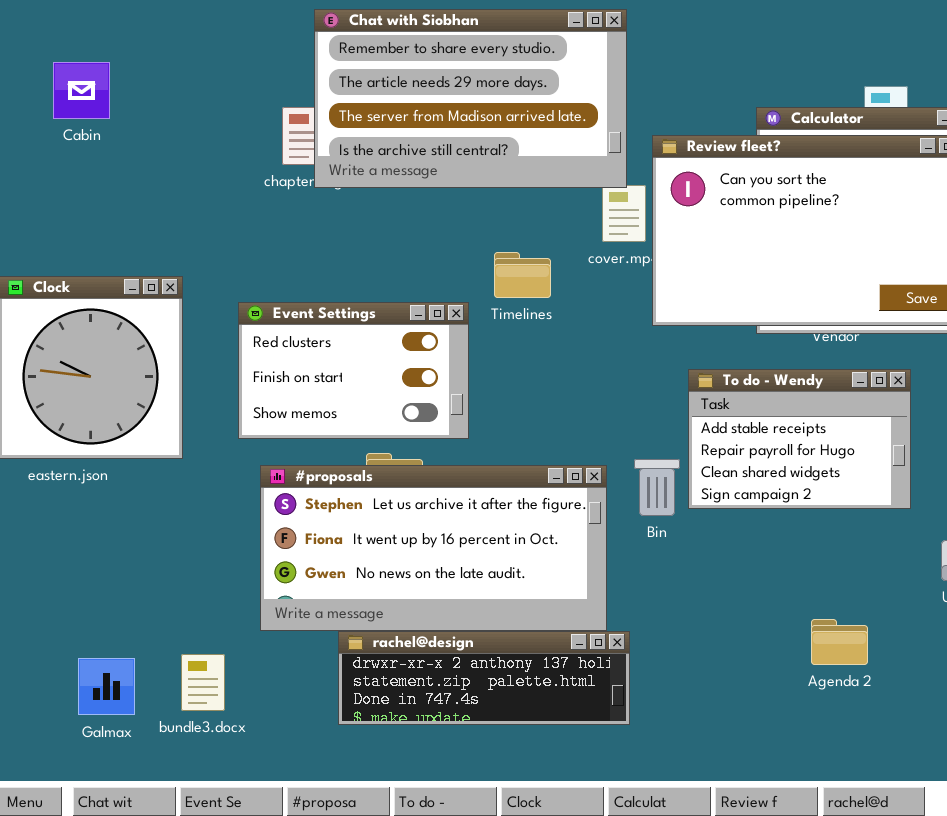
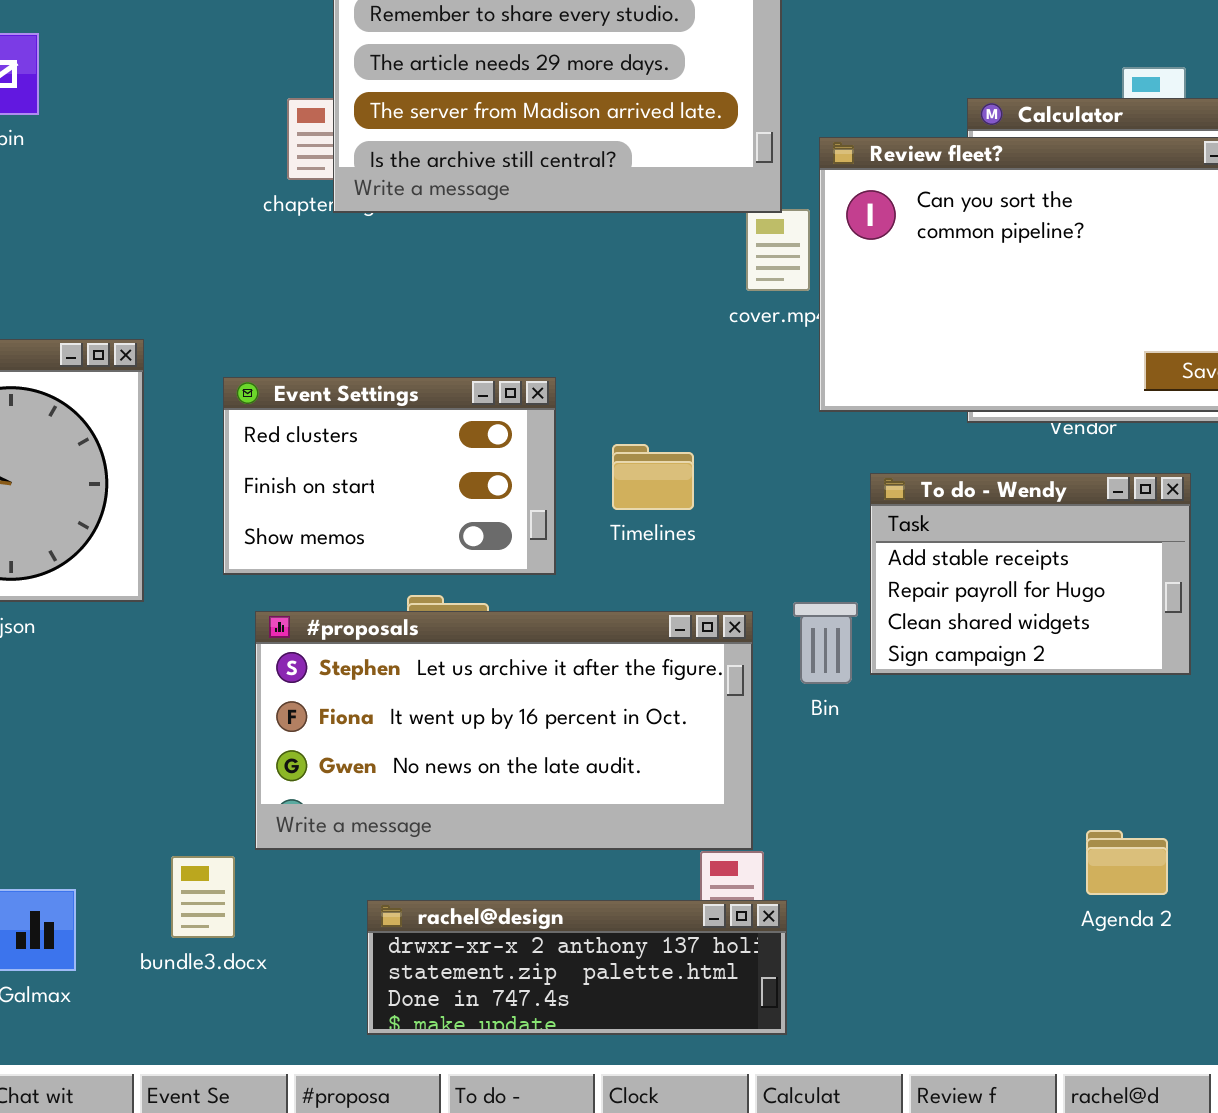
Timelines: [494,252,551,298] -> [612,444,694,510], moved
Agenda 2: [811,619,868,665] -> [1086,830,1168,895], moved
rachel@design: [338,631,630,725] -> [367,900,787,1035], moved
bundle3.docx: [181,654,225,711] -> [171,856,235,938], moved

